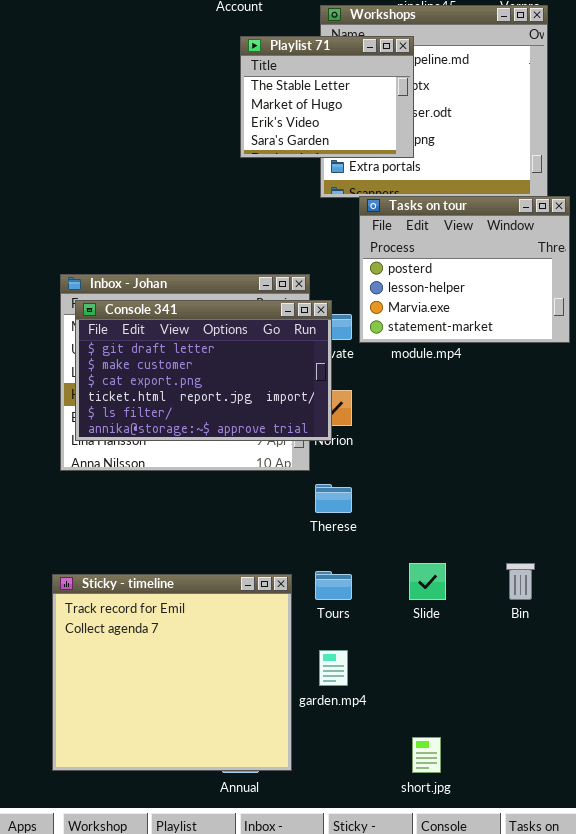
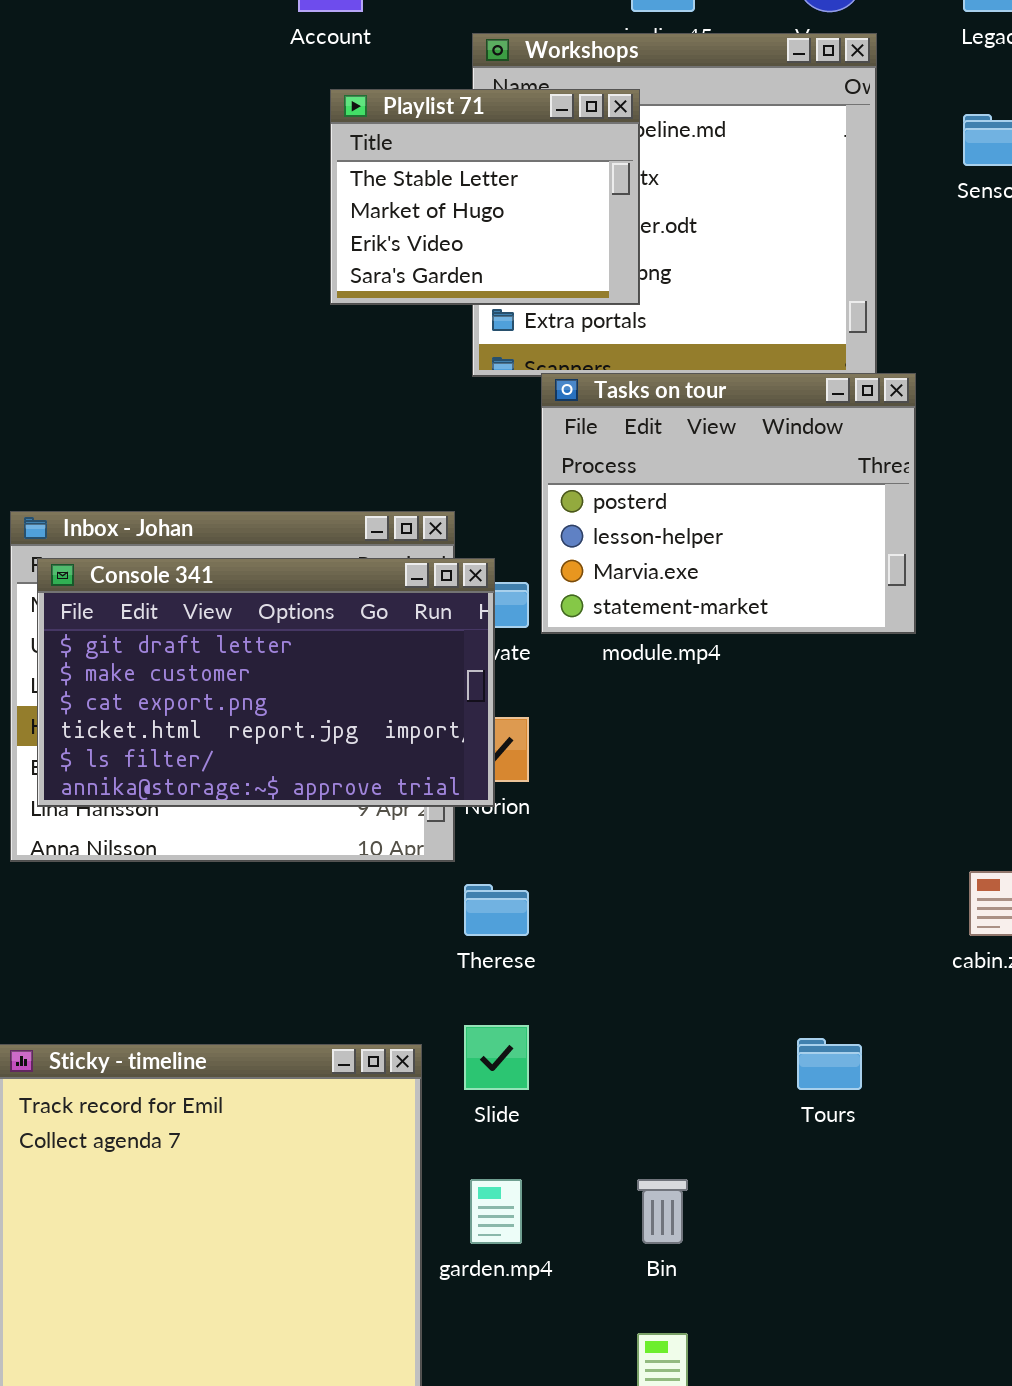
Slide: [409,563,446,600] -> [464,1025,529,1090], moved
Bin: [506,563,535,600] -> [637,1179,688,1244], moved
Tours: [315,571,352,600] -> [797,1038,862,1090], moved

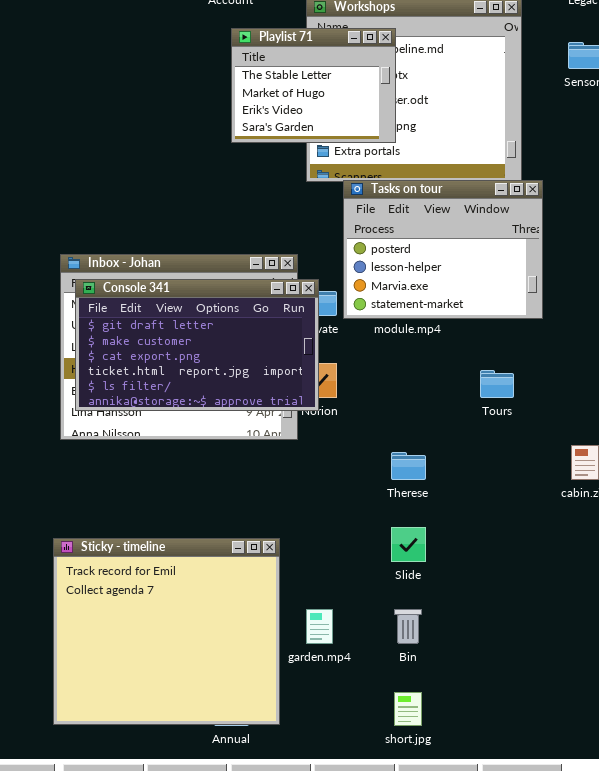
Therese: [464,884,529,936] -> [391,452,426,480], moved
Slide: [464,1025,529,1090] -> [391,527,426,562], moved
Tours: [797,1038,862,1090] -> [480,370,514,398], moved

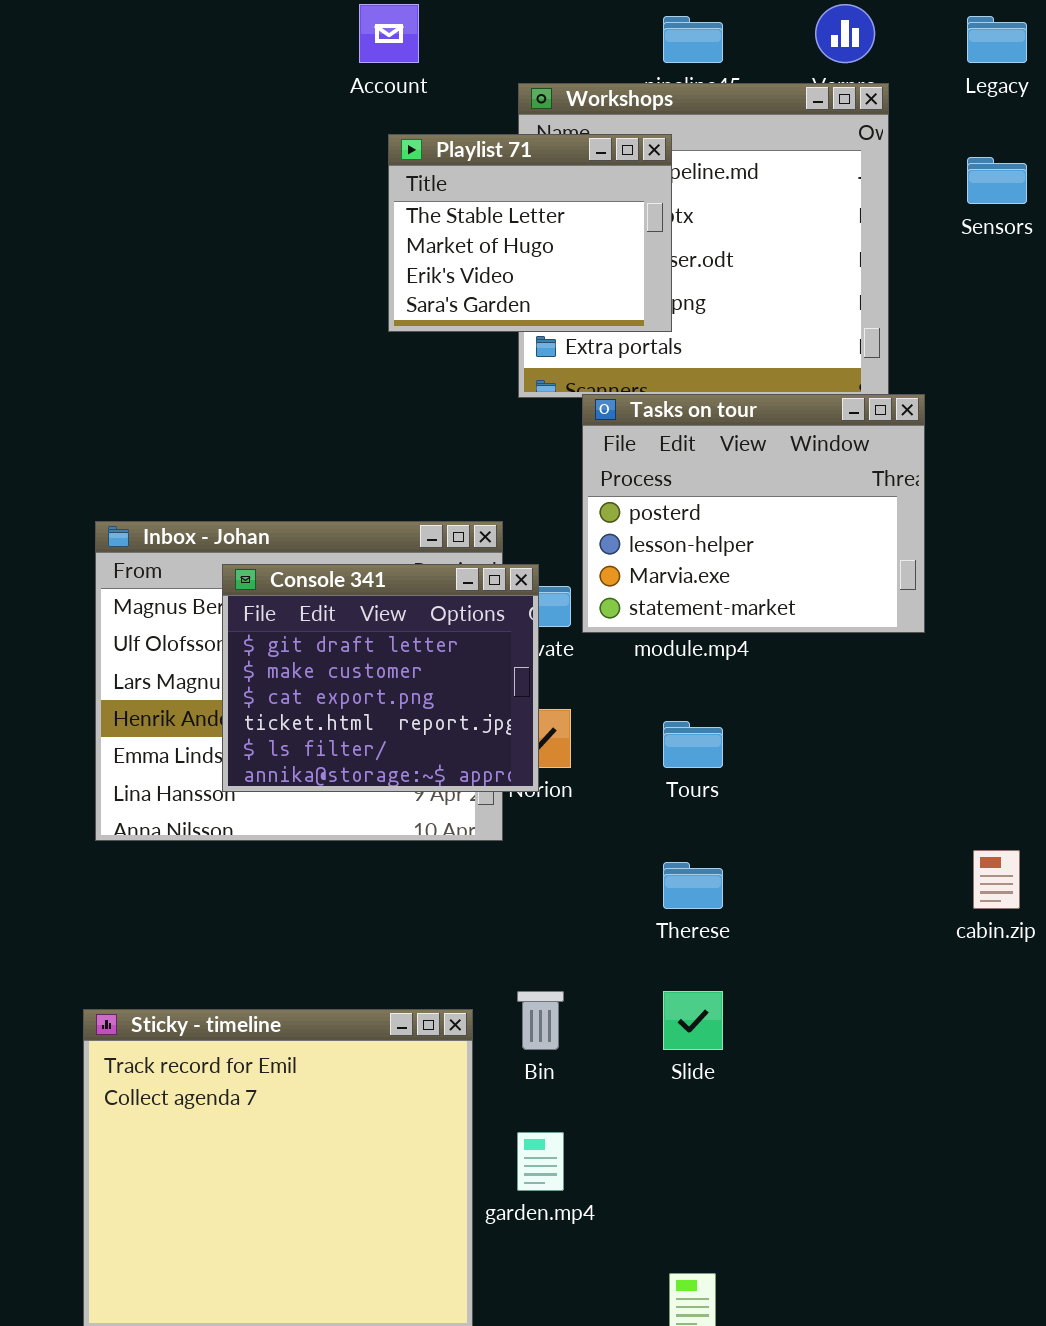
Console 341: [75,279,319,411] -> [222,564,539,792], resized
Tours: [480,370,514,398] -> [663,721,723,768], moved
Bin: [394,609,422,644] -> [517,991,564,1050], moved

